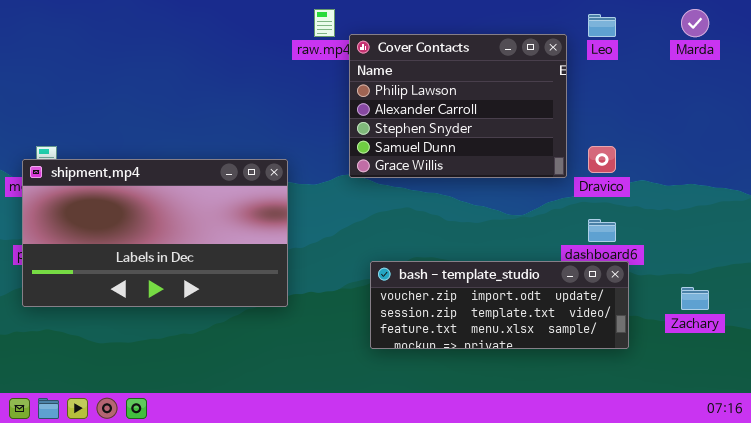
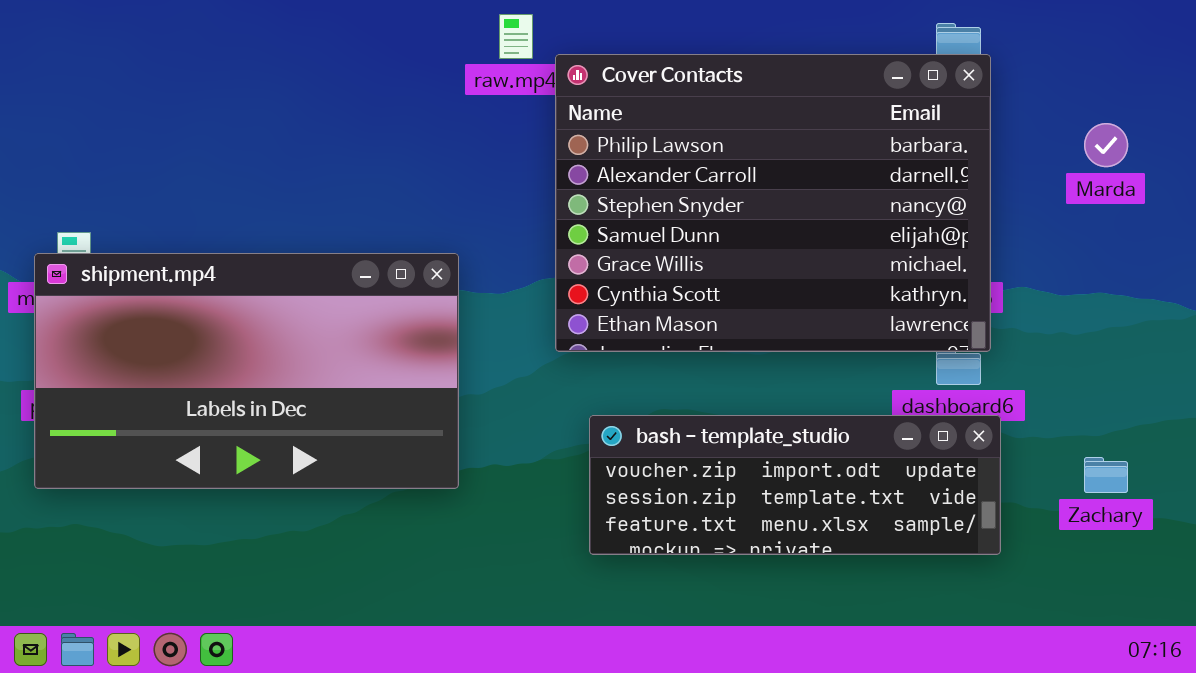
Marda: [681,9,709,37] -> [1084,123,1128,167], moved
Cover Contacts: [349,34,567,178] -> [555,54,991,352], resized

